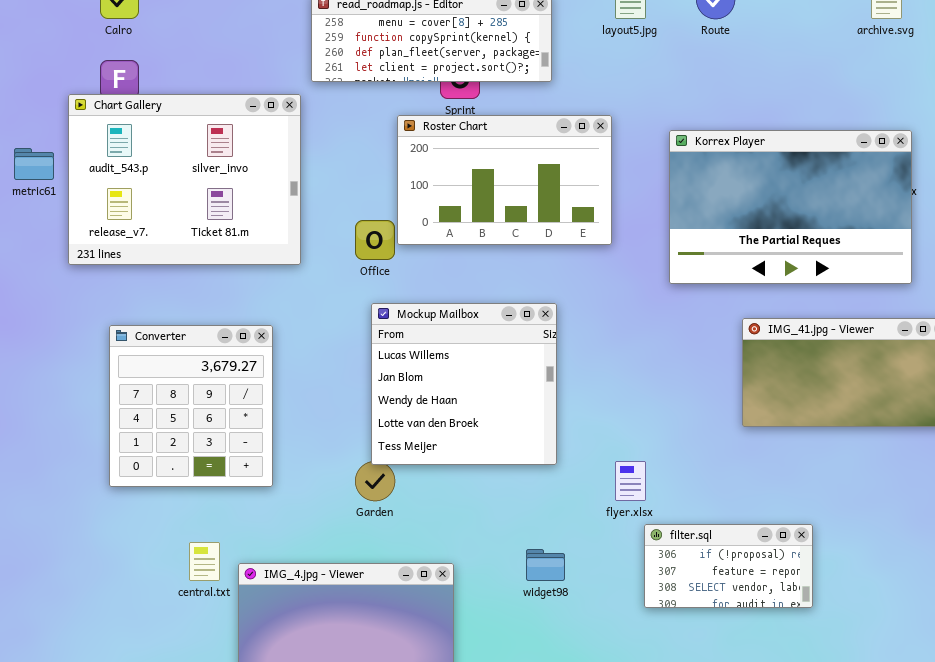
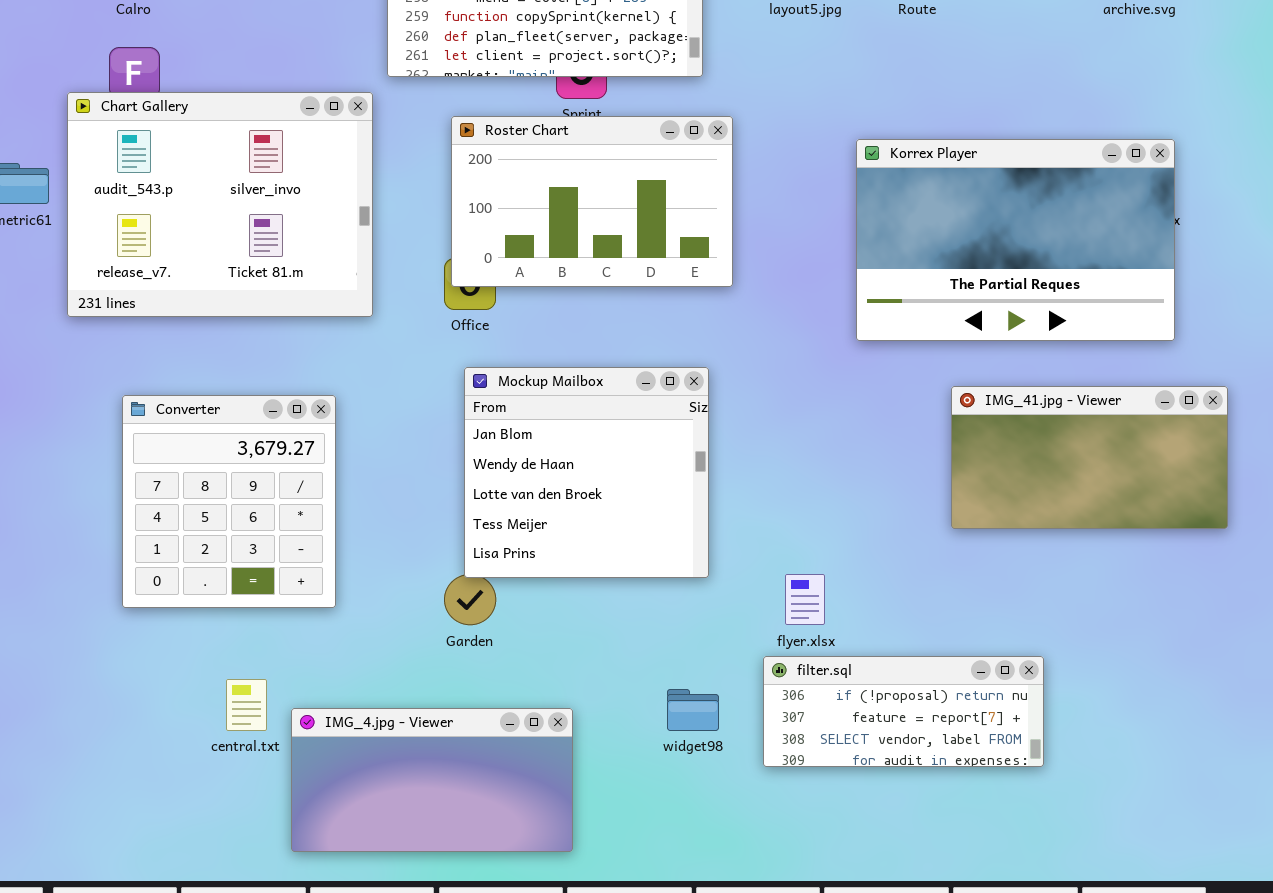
Roster Chart: [397,115,612,245] -> [451,116,733,287], moved
Mockup Mailbox: [371,303,557,465] -> [464,367,709,578], scrolled down 1 row
filter.sql: [644,524,813,608] -> [763,656,1044,767], resized

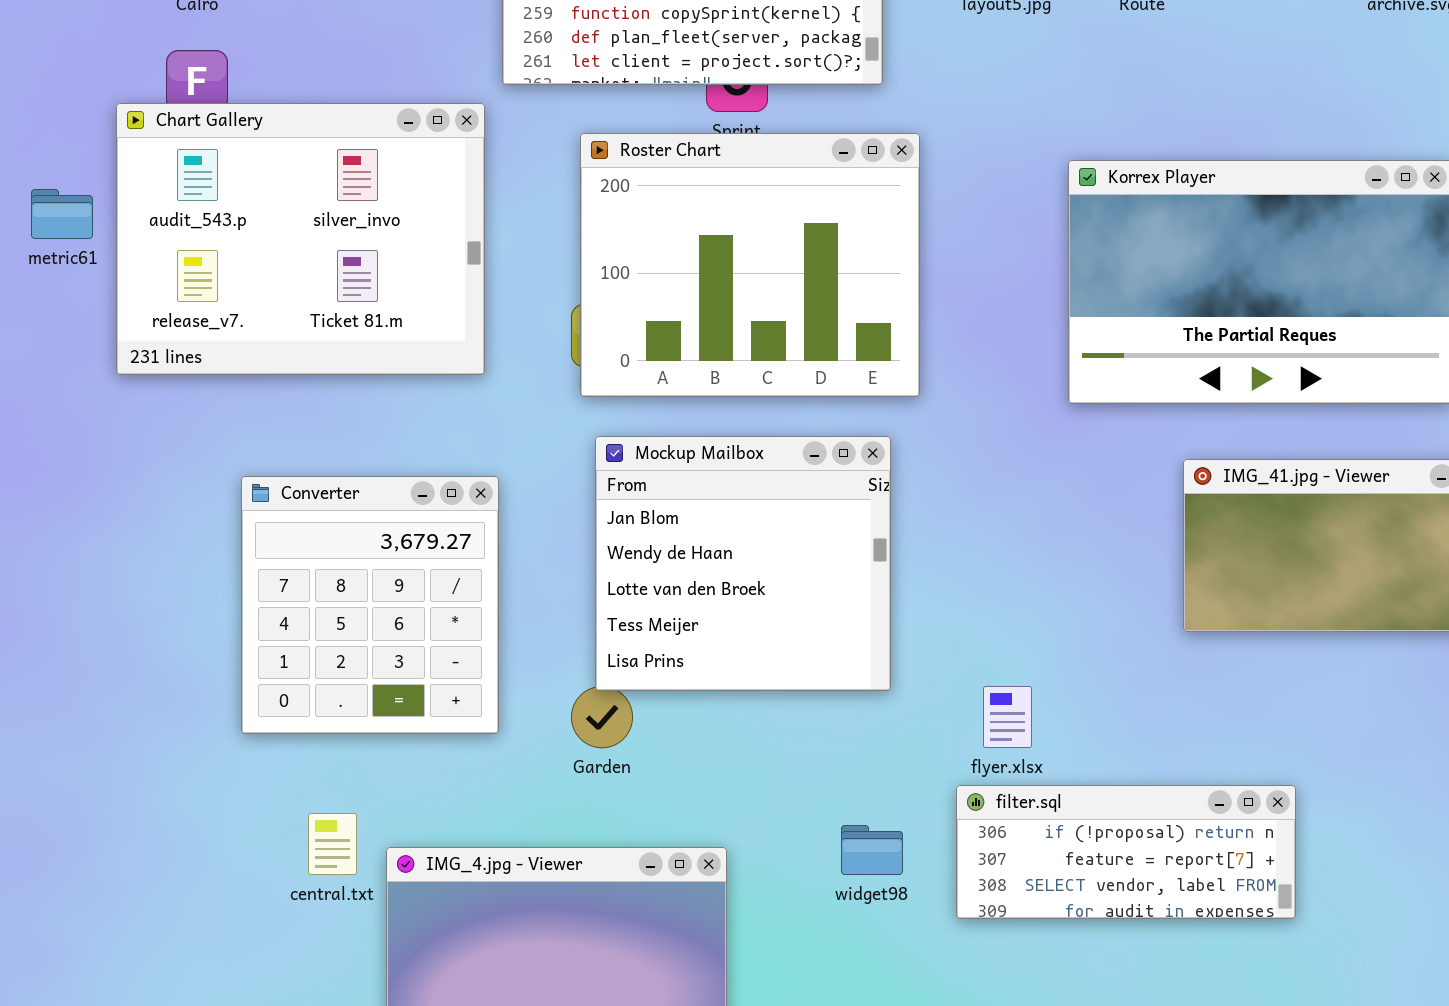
Roster Chart: [451,116,733,287] -> [580,133,920,397], resized
Converter: [122,395,336,608] -> [241,476,499,734], moved

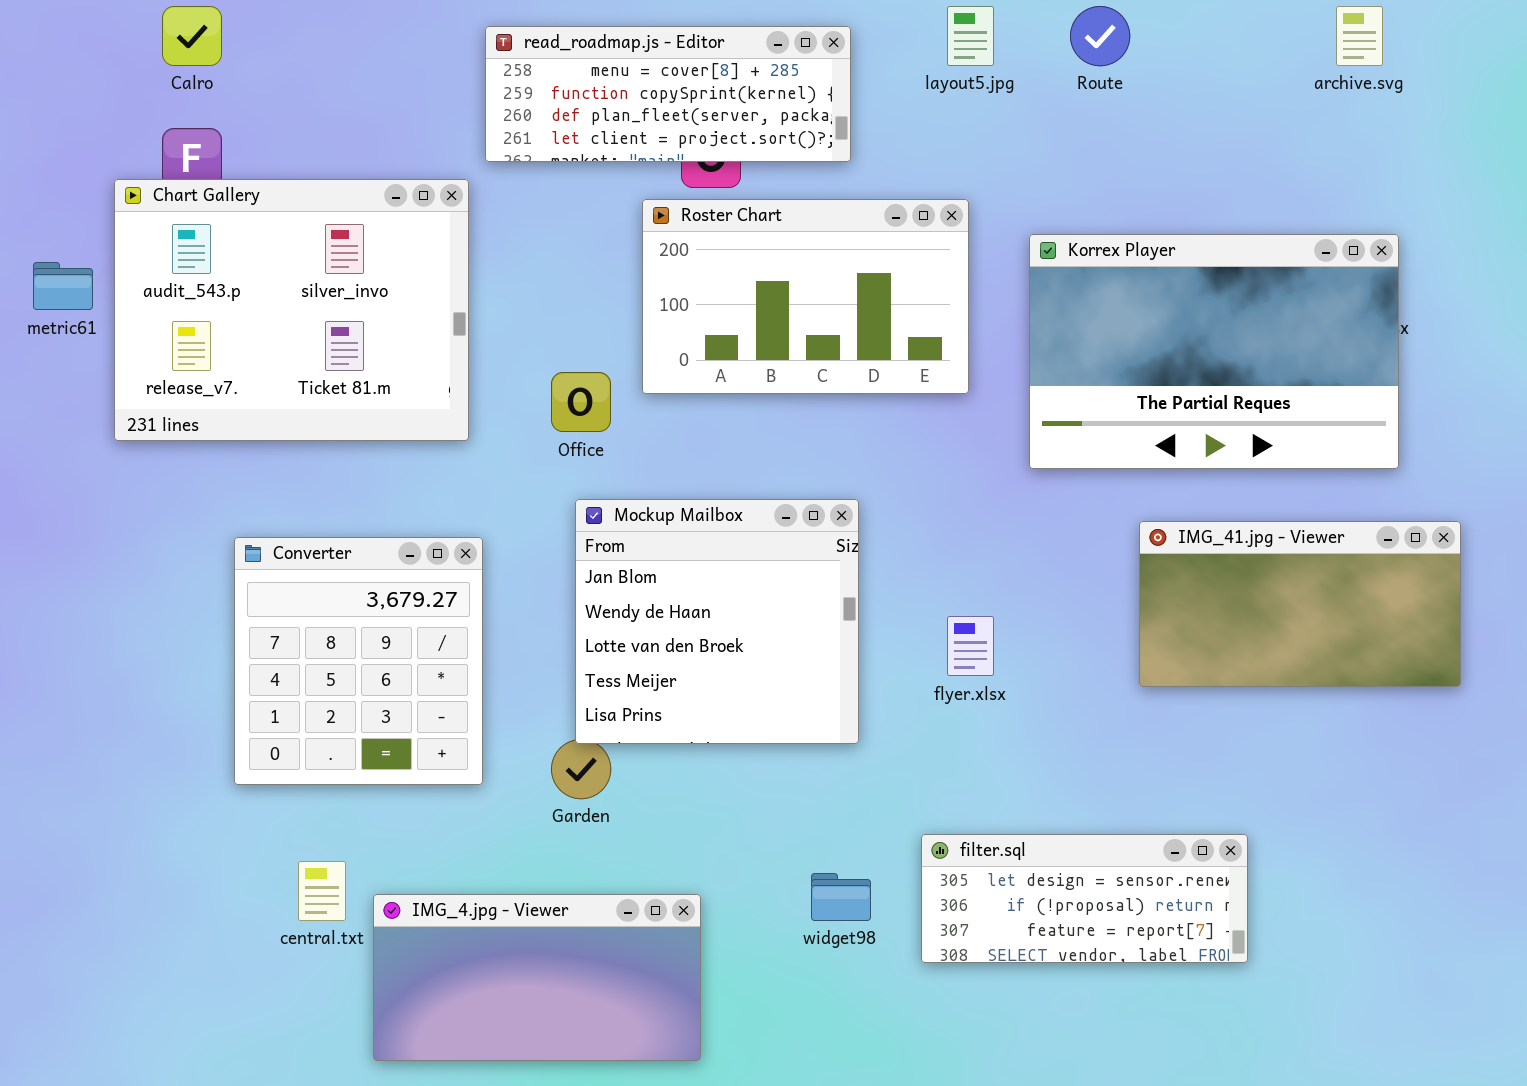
Roster Chart: [580,133,920,397] -> [642,199,969,394], moved, resized
flyer.xlsx: [983,686,1032,748] -> [947,616,994,676], moved
filter.sql: [956,785,1296,919] -> [921,834,1248,963], scrolled up 1 row

